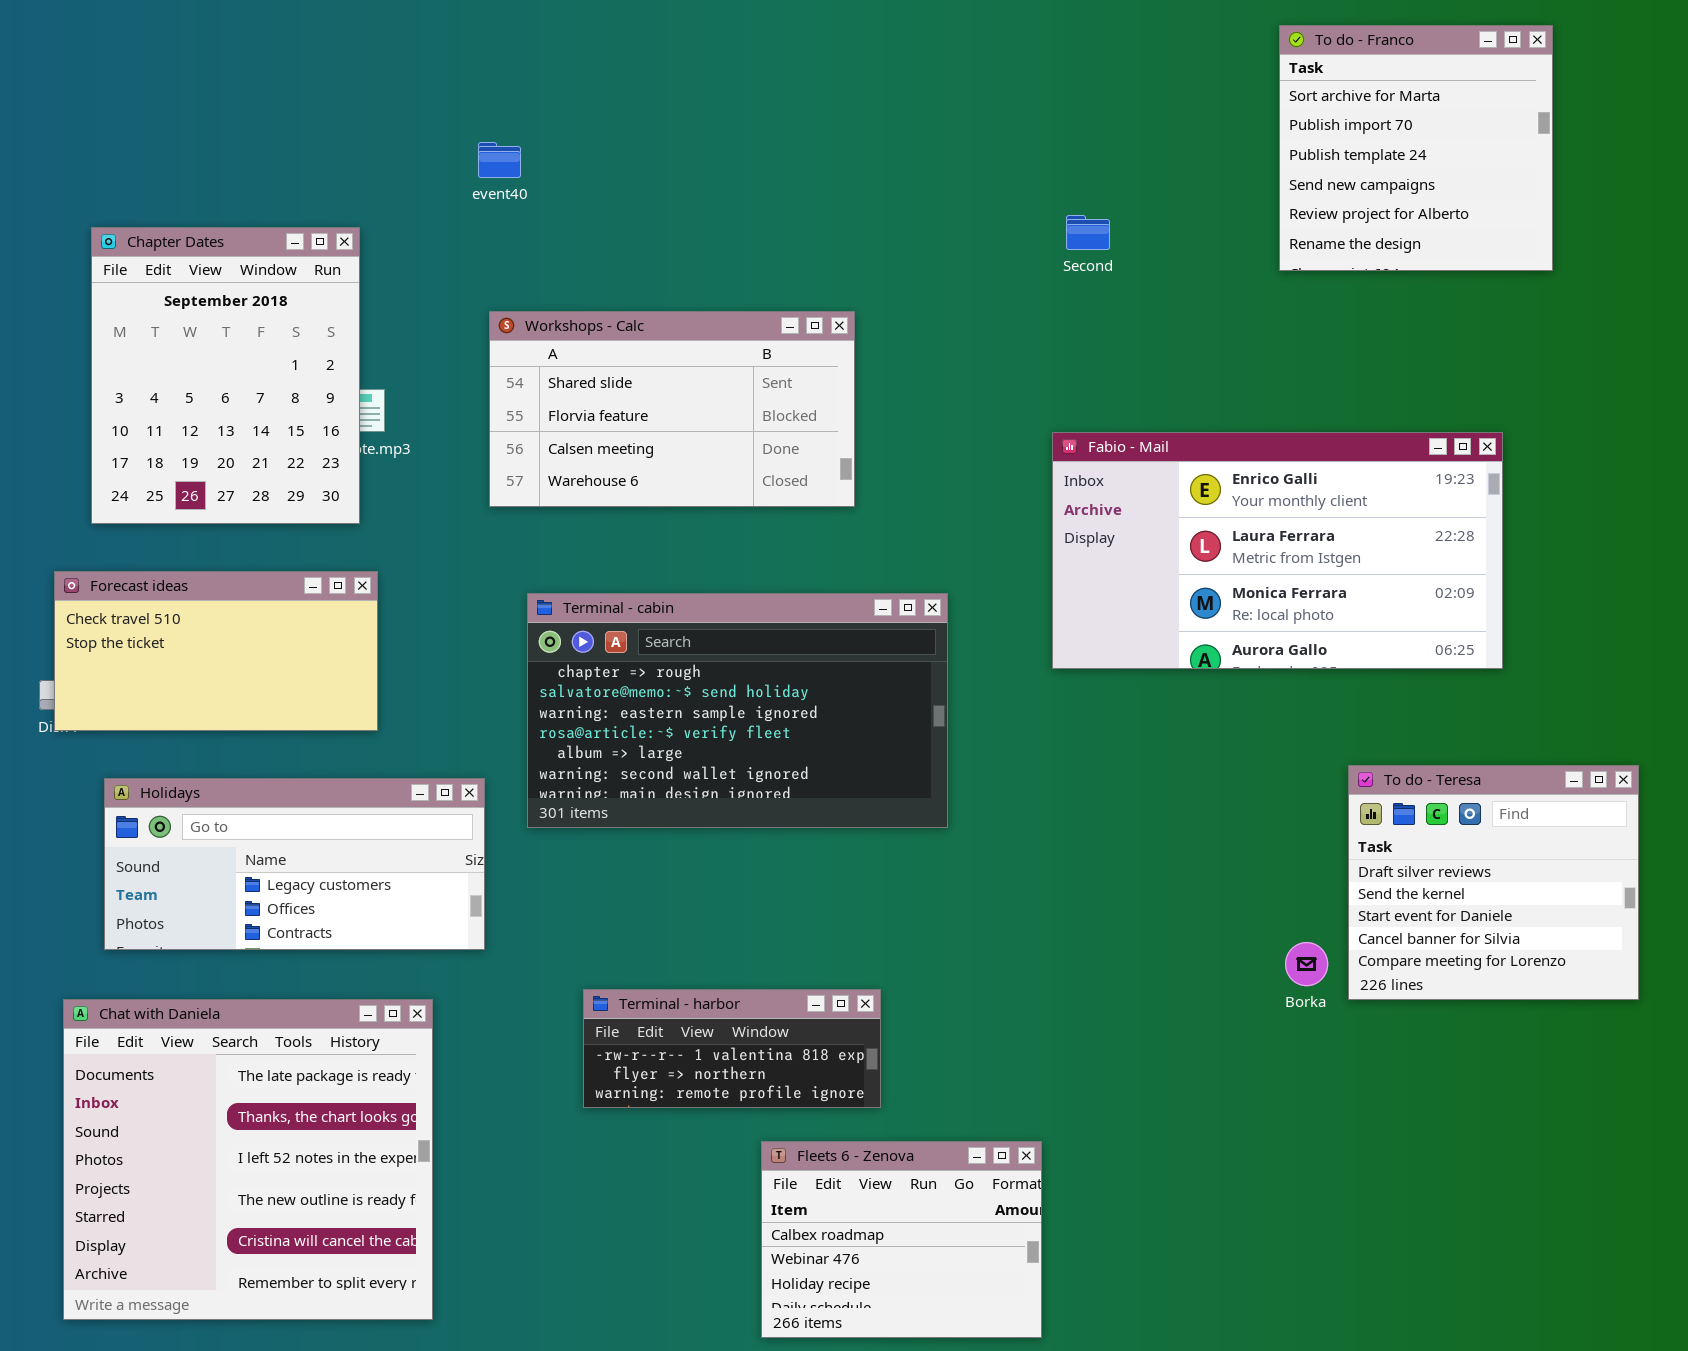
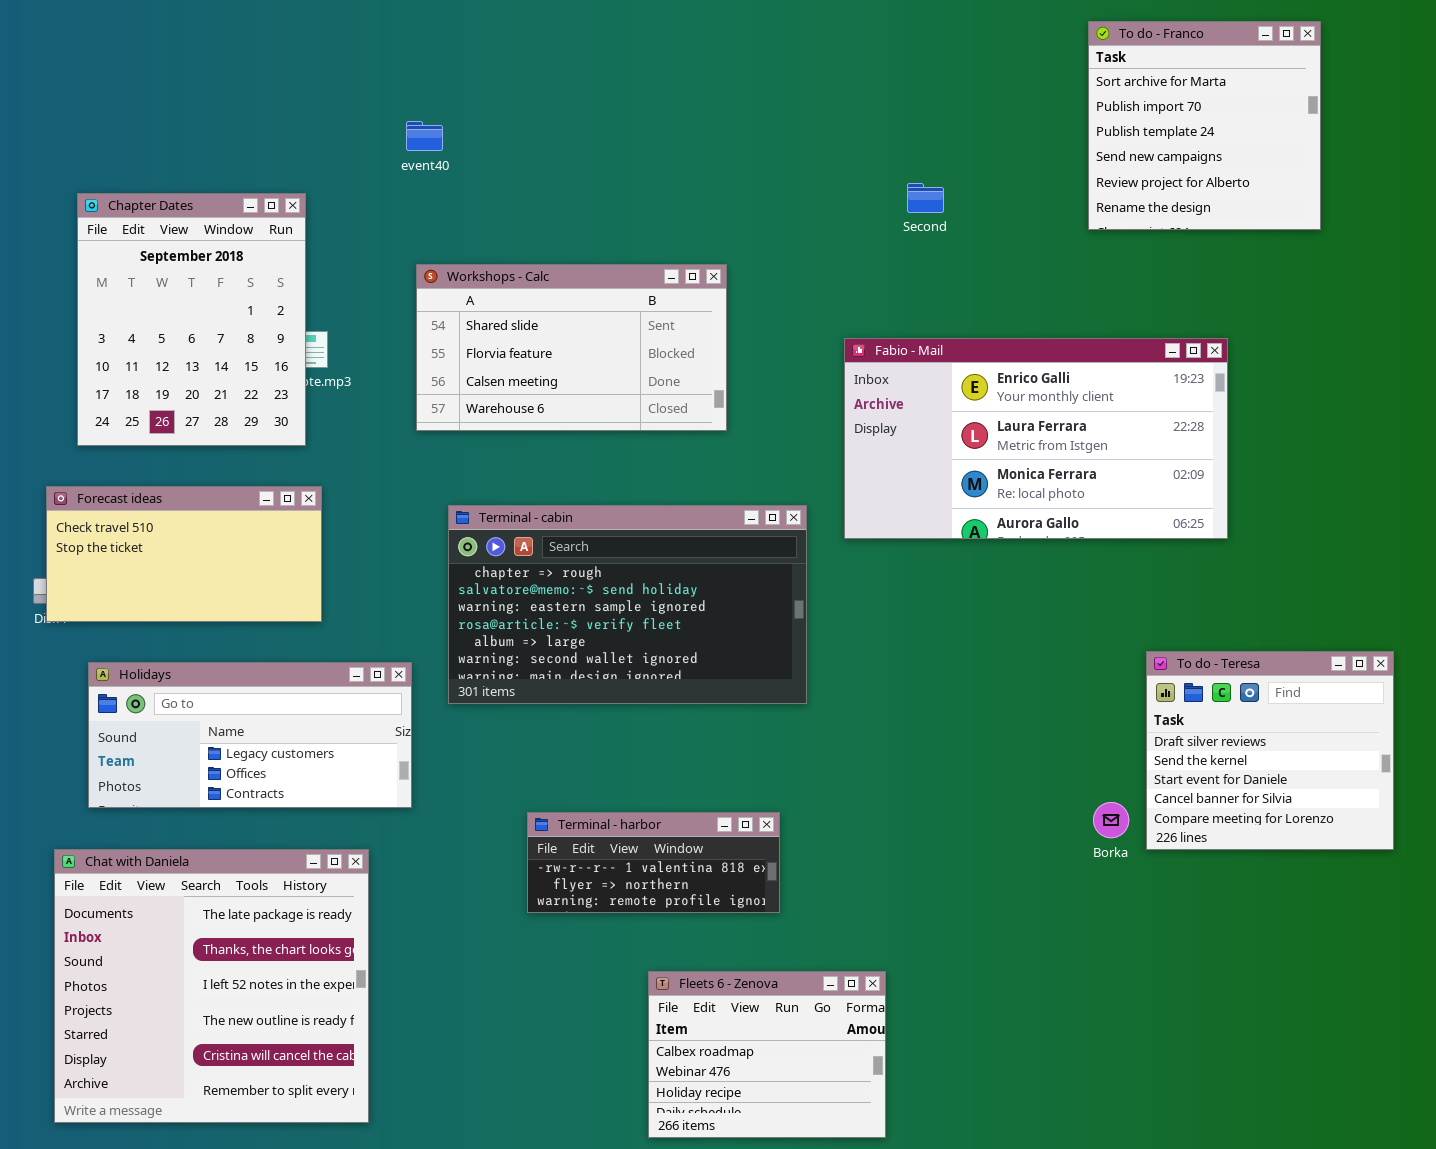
Fabio - Mail: [1052,432,1503,669] -> [844,338,1228,539], moved
Terminal - harbor: [583,989,881,1108] -> [527,812,780,913], moved

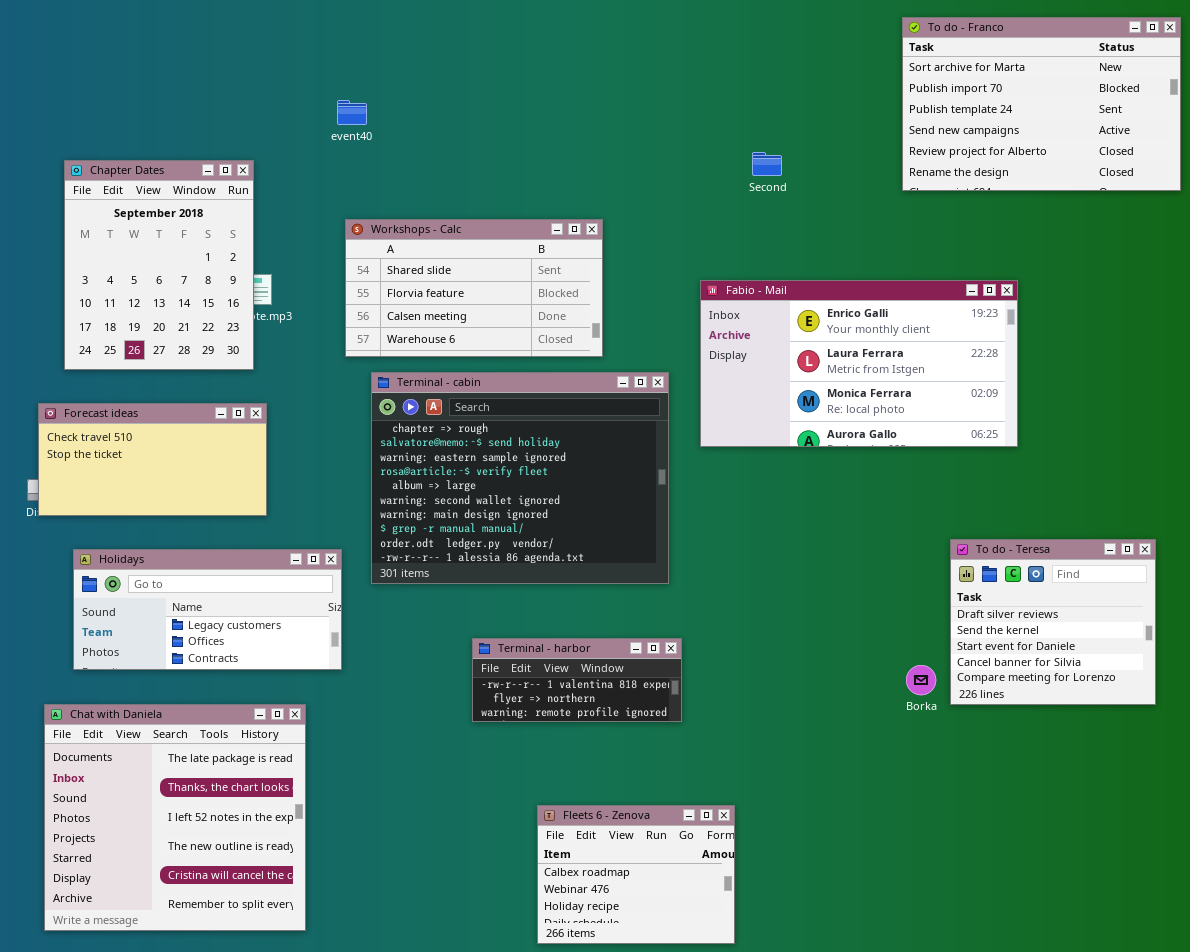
To do - Franco: [1088,21,1321,230] -> [902,17,1181,191], resized
Terminal - cabin: [448,505,807,704] -> [371,372,669,584], resized
Terminal - harbor: [527,812,780,913] -> [472,638,682,722], moved

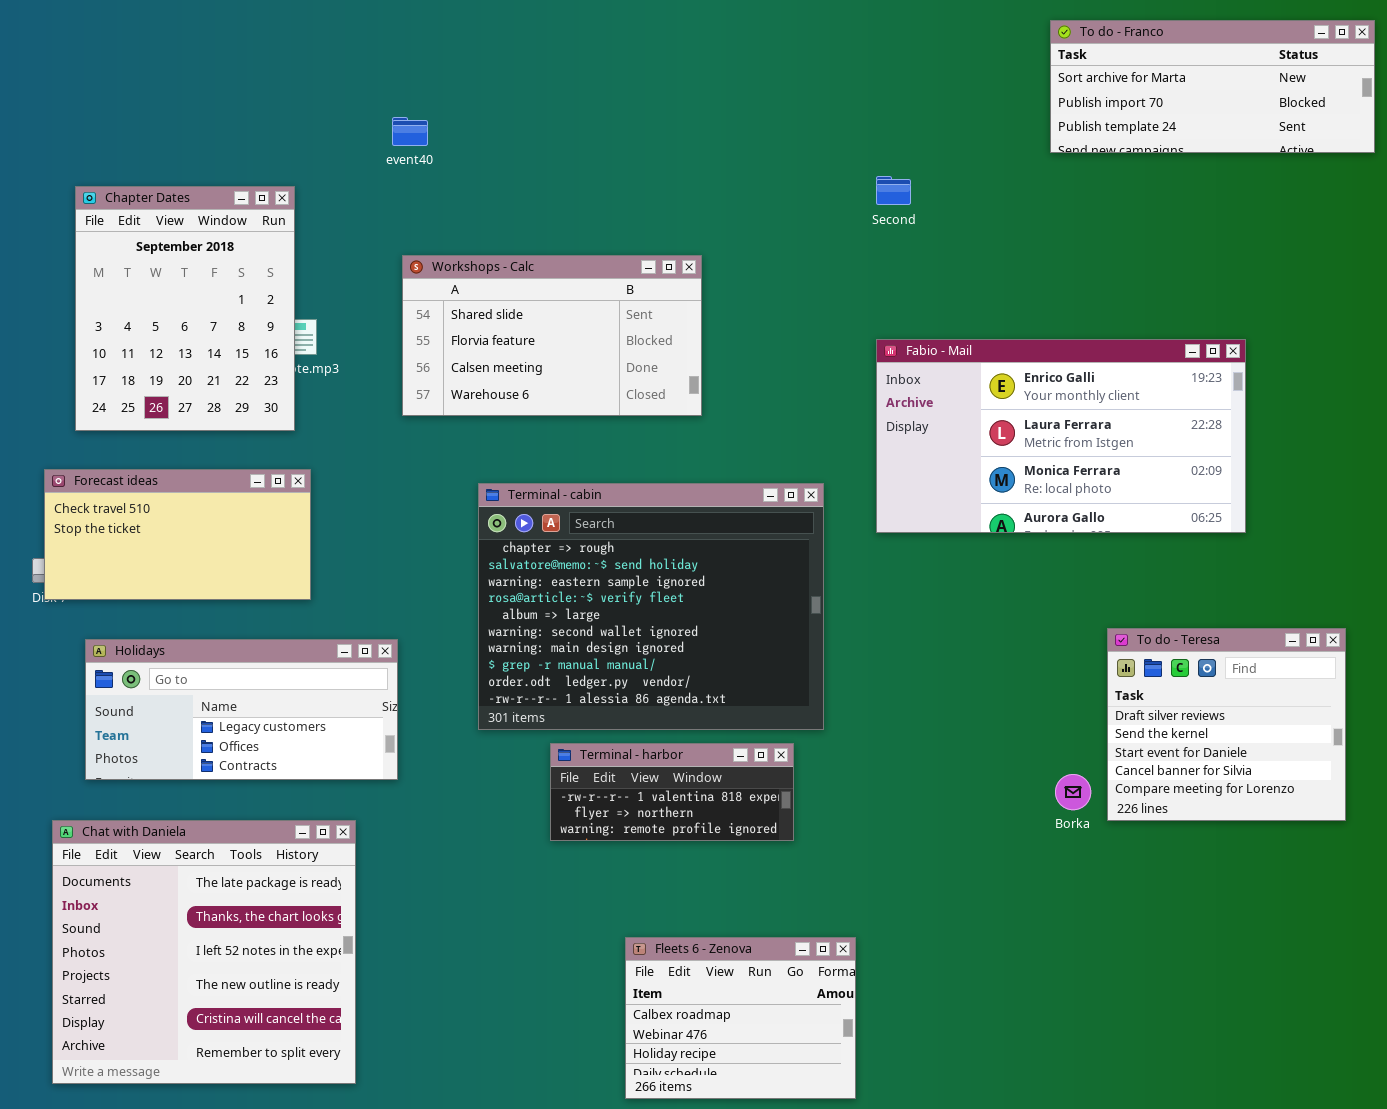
To do - Franco: [902,17,1181,191] -> [1050,20,1375,153], resized
Fabio - Mail: [700,280,1018,447] -> [876,339,1246,533], moved
Terminal - cabin: [371,372,669,584] -> [478,483,824,730], moved

